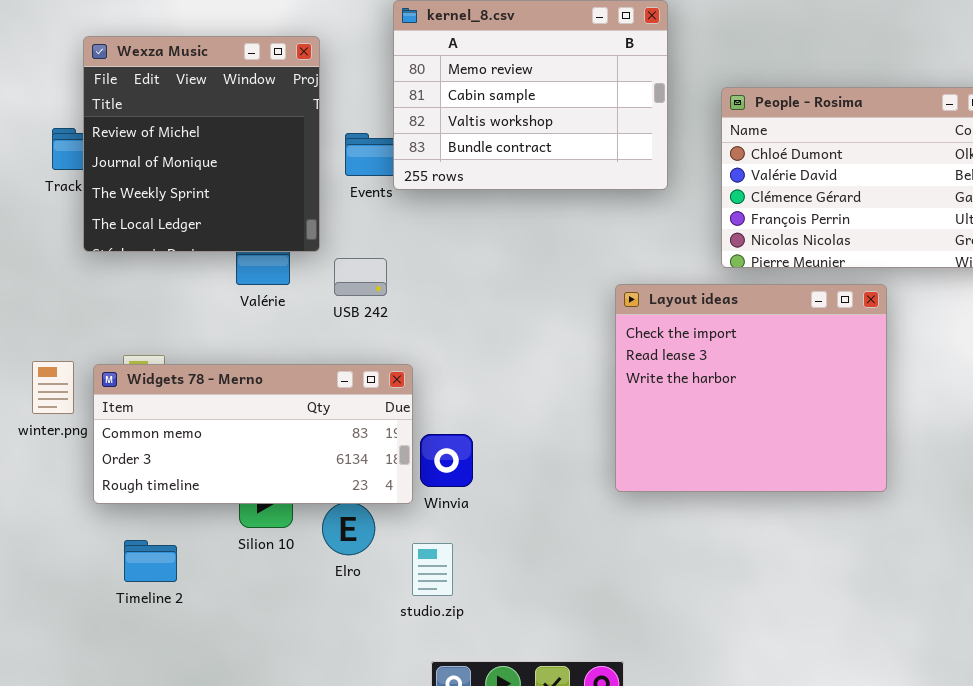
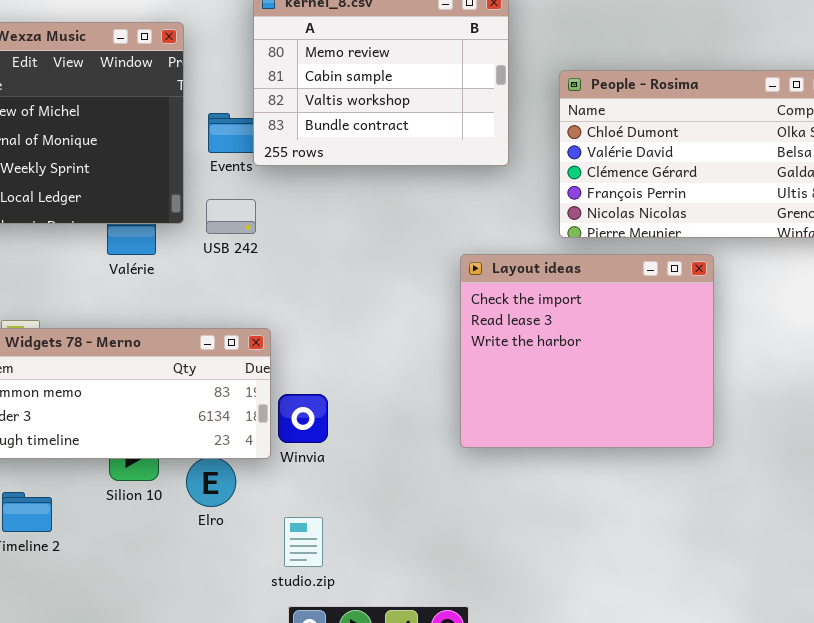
USB 242: [334,258,387,296] -> [206,199,256,234], moved
studio.zip: [412,543,453,596] -> [284,517,323,567], moved

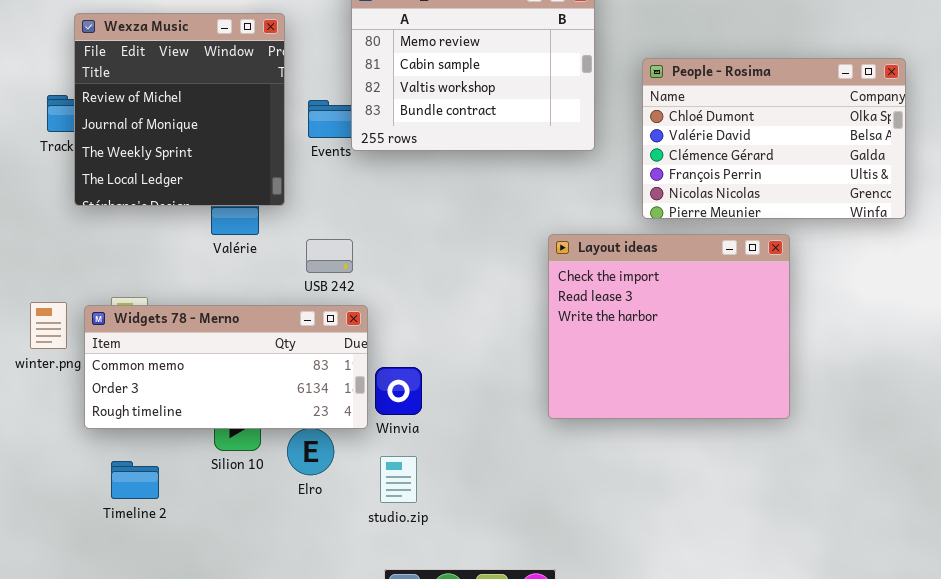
USB 242: [206,199,256,234] -> [306,239,353,273], moved
studio.zip: [284,517,323,567] -> [380,456,417,503], moved

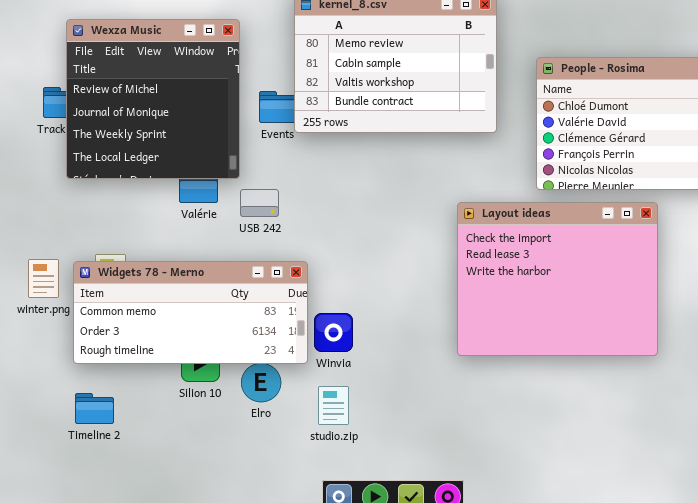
USB 242: [306,239,353,273] -> [240,189,279,217], moved
Timeline 2: [111,461,159,499] -> [75,393,114,424], moved

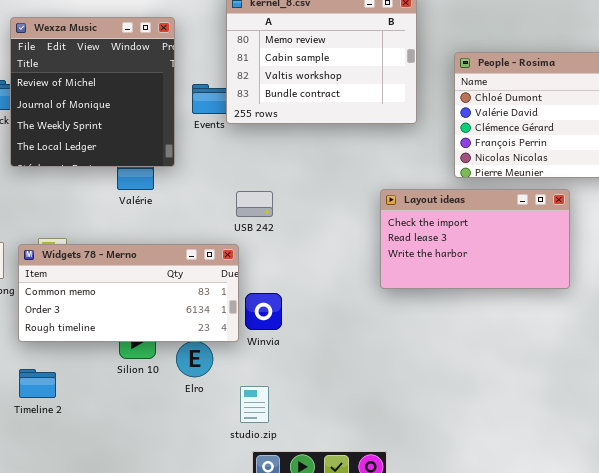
USB 242: [240,189,279,217] -> [236,191,273,217], moved
Layout ideas: [457,202,658,356] -> [380,189,570,289], resized
studio.zip: [318,386,349,425] -> [240,386,269,423], moved

